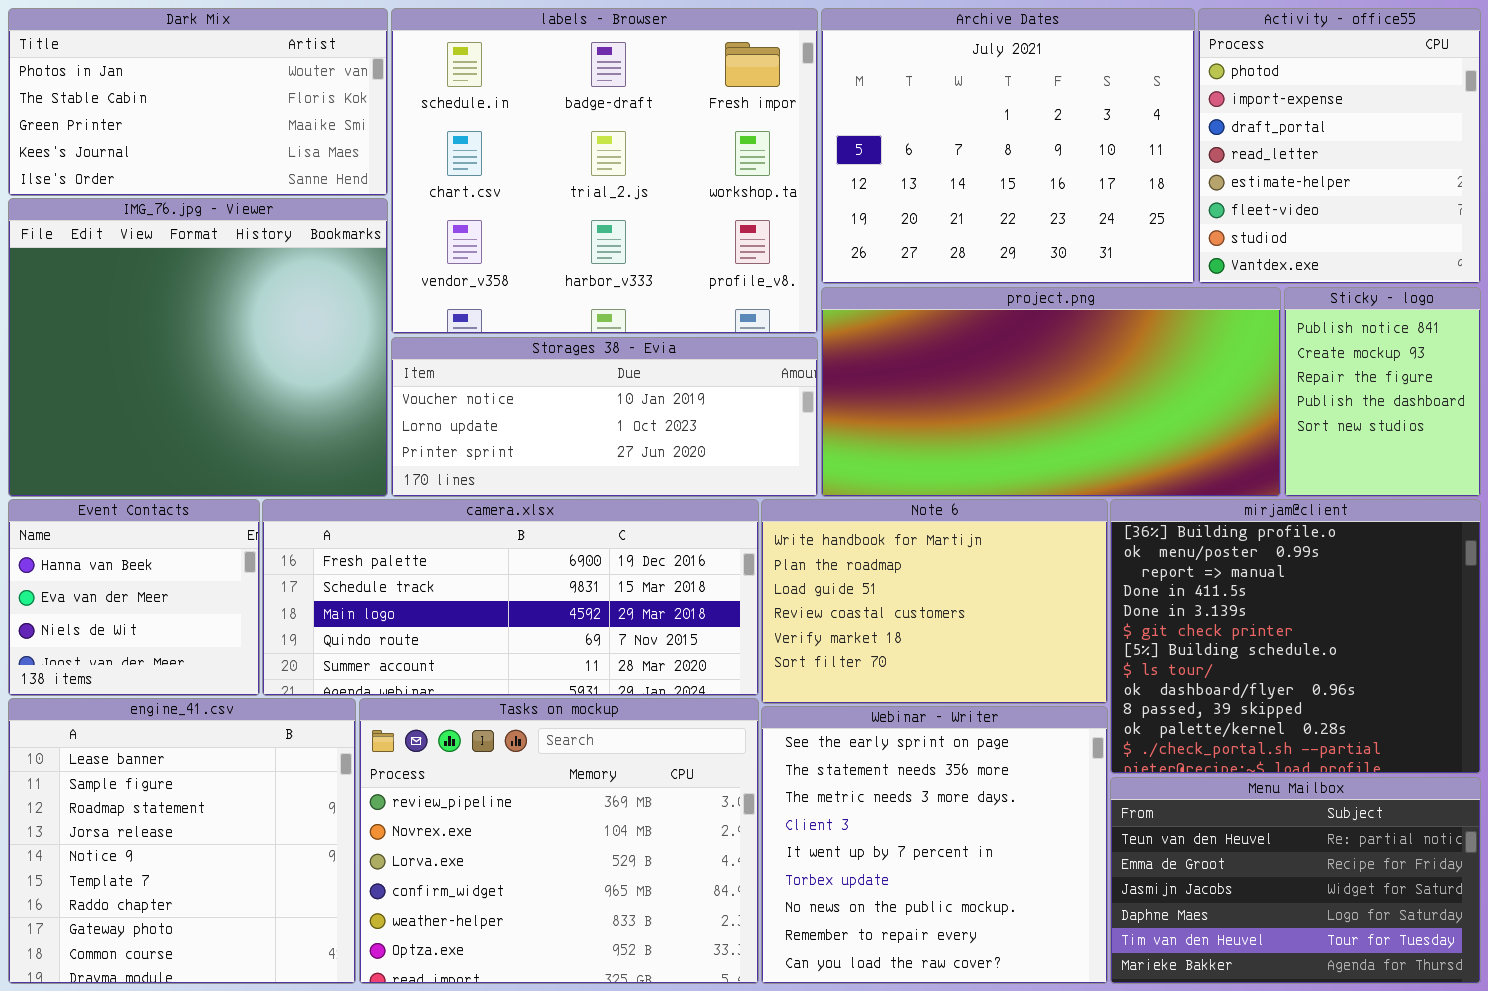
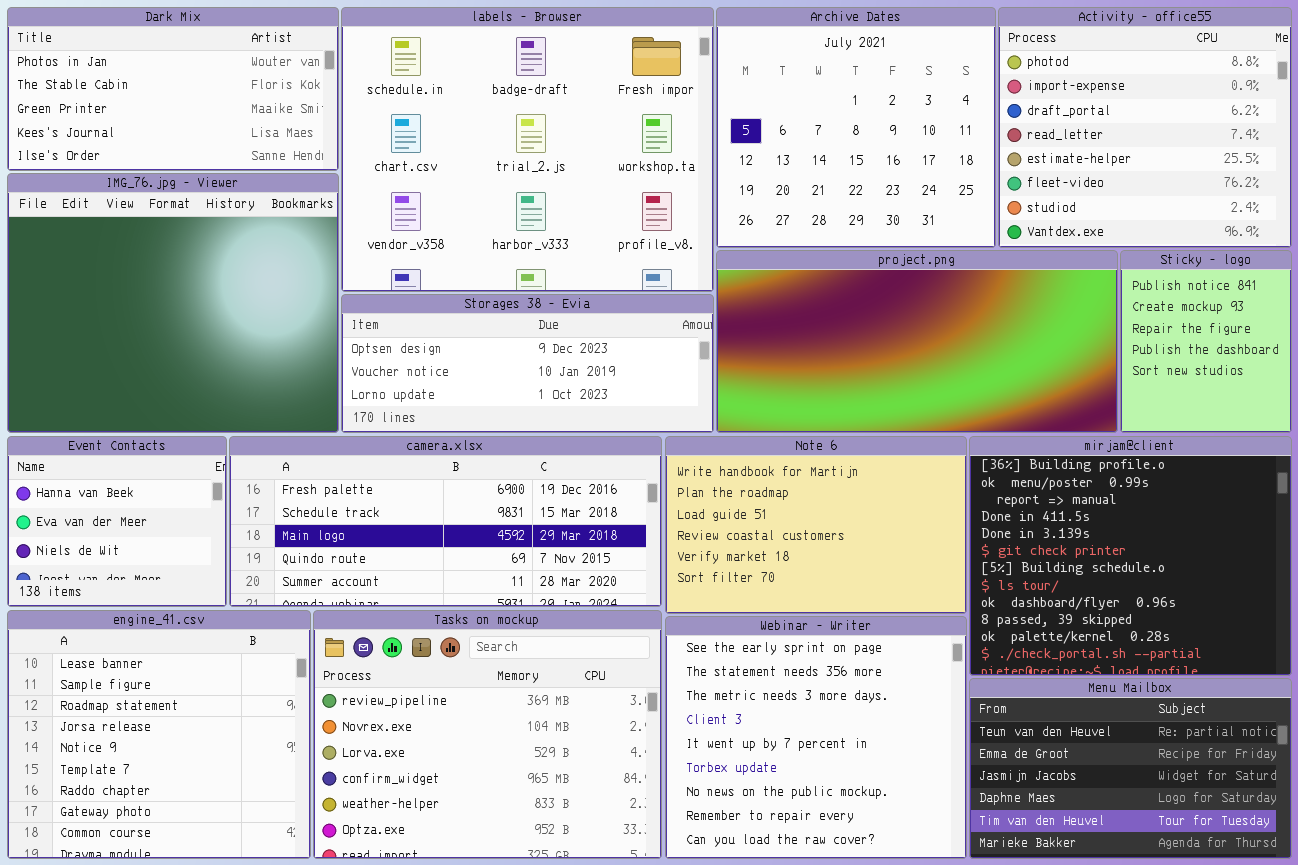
Archive Dates: [821,8,1195,284] -> [716,7,996,248], resized
Activity - office55: [1198,8,1481,284] -> [998,7,1292,248], resized
Storages 38 - Evia: [391,337,818,497] -> [341,294,714,433], scrolled up 1 row

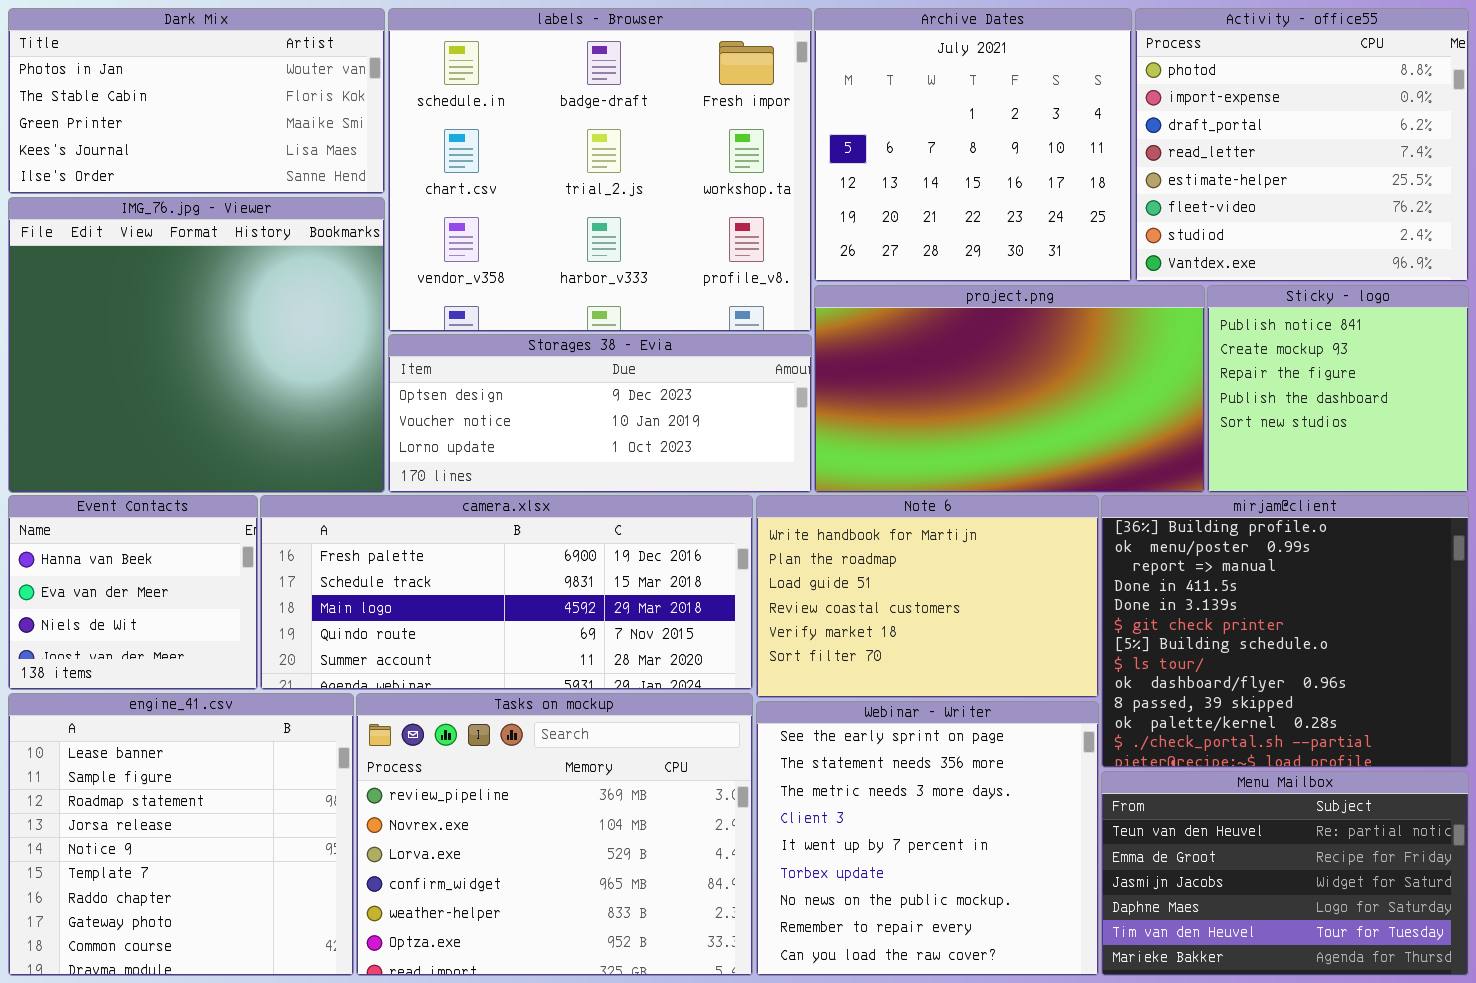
project.png: [716,250,1118,433] -> [814,285,1205,493], resized
Sticky - logo: [1120,250,1292,433] -> [1207,285,1469,493], resized

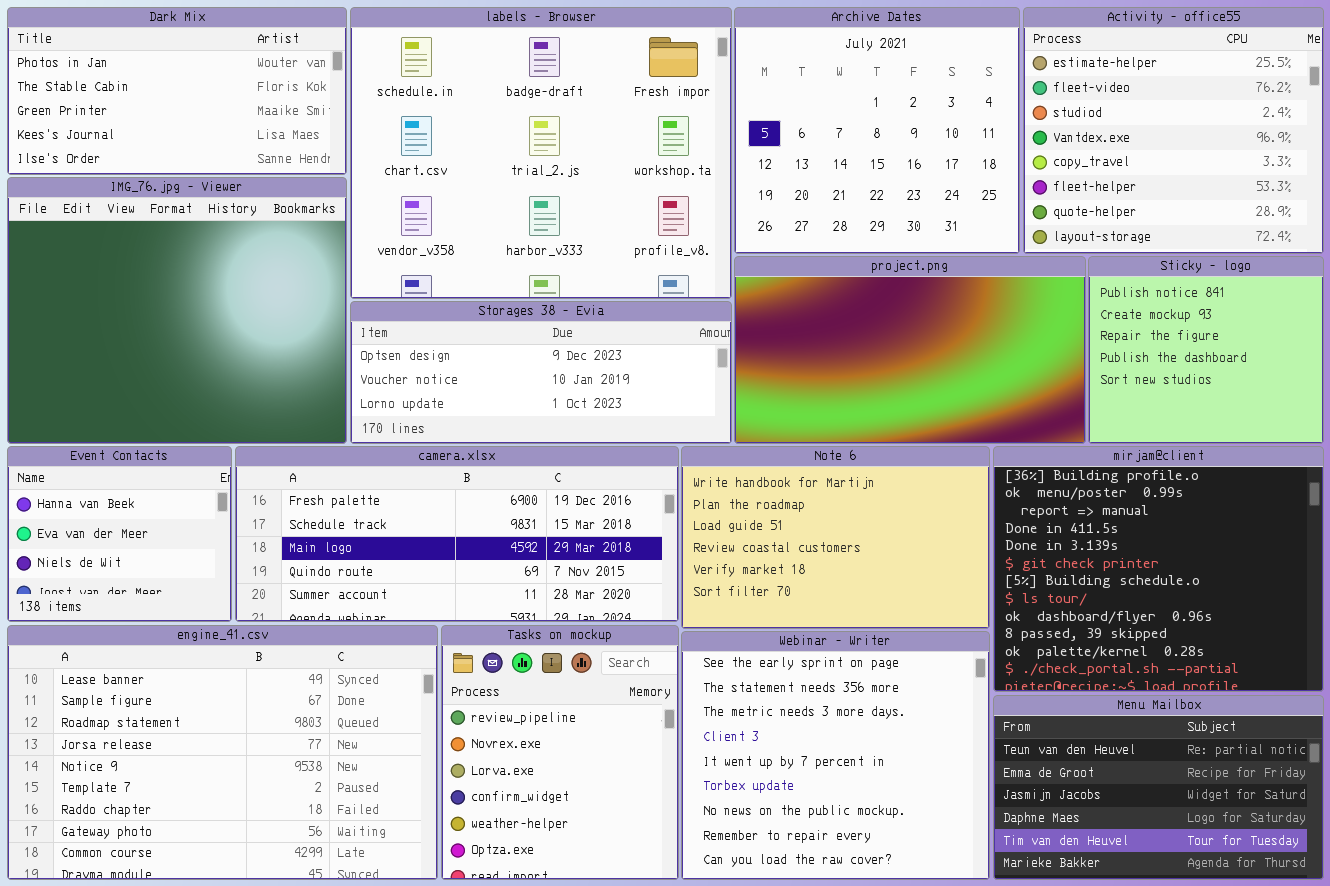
Activity - office55: [1135,8,1469,282] -> [1023,7,1324,254], scrolled down 4 rows
engine_41.csv: [8,693,354,976] -> [7,625,438,880], resized
Tasks on mockup: [356,693,753,976] -> [441,625,679,880], resized

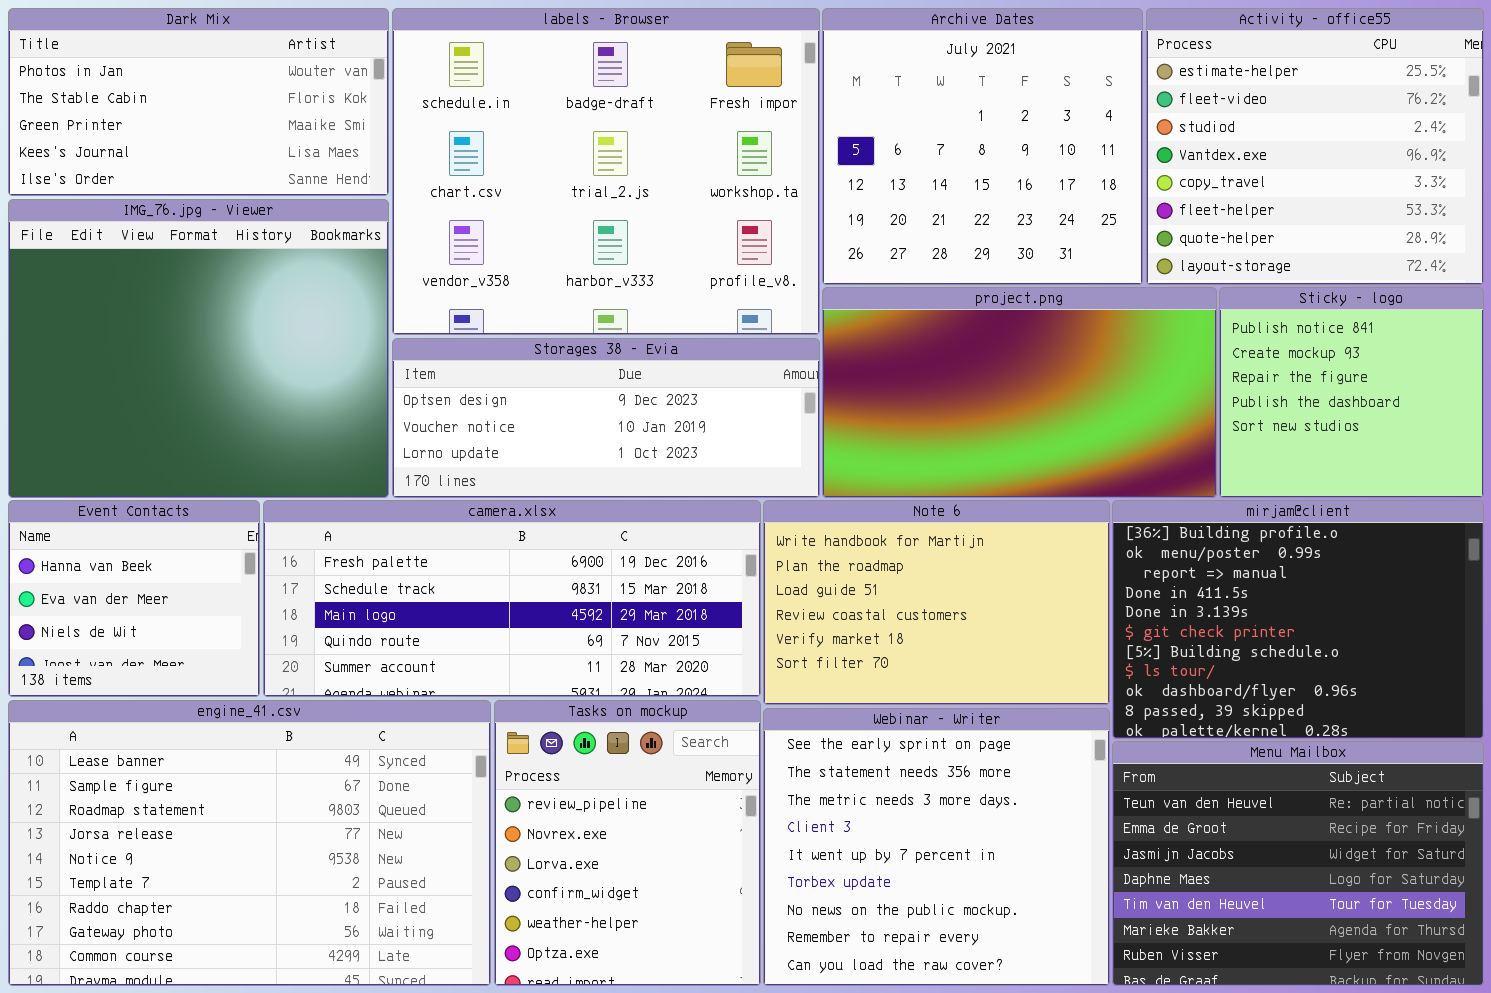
mirjam@client: [993,446,1324,692] -> [1112,500,1484,739], resized
Menu Mailbox: [993,695,1324,880] -> [1112,741,1484,986], resized

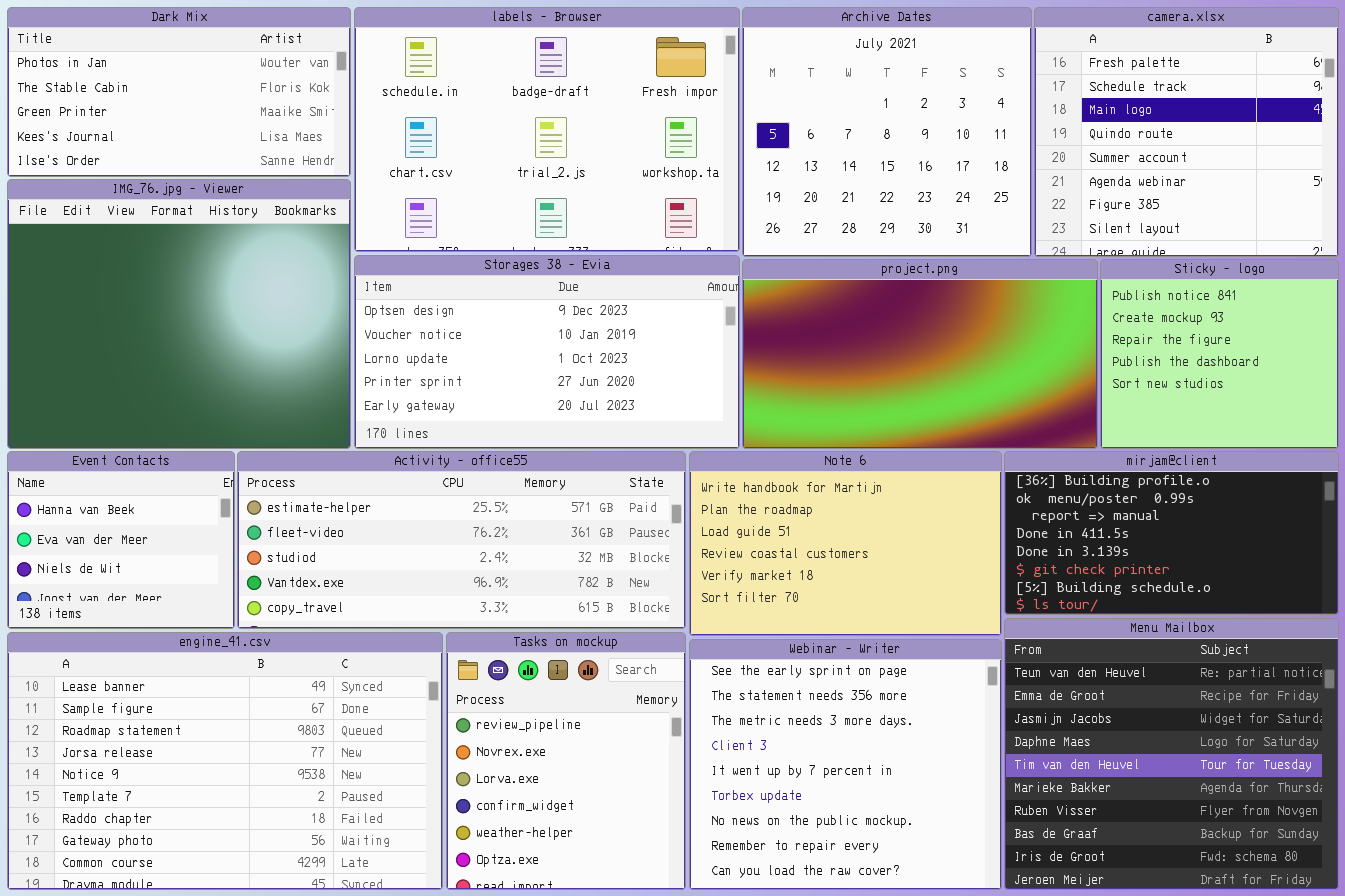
labels - Browser: [392,8,820,335] -> [354,7,740,252], resized
Activity - office55: [1146,8,1484,285] -> [237,451,686,629], moved, resized
Storages 38 - Evia: [392,338,820,498] -> [354,255,740,449], resized
camera.xlsx: [263,500,761,697] -> [1034,7,1339,257], moved, resized
mirjam@client: [1112,500,1484,739] -> [1004,451,1339,615], resized
Menu Mailbox: [1112,741,1484,986] -> [1004,618,1339,890], resized

